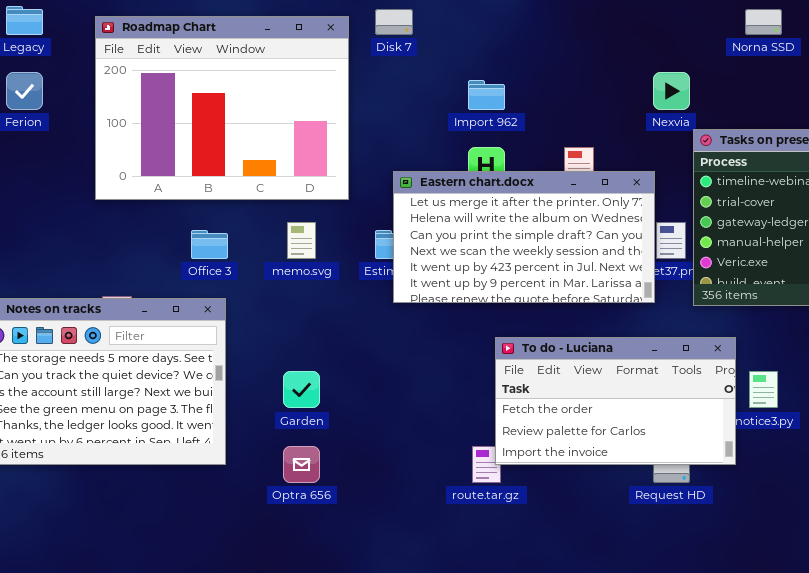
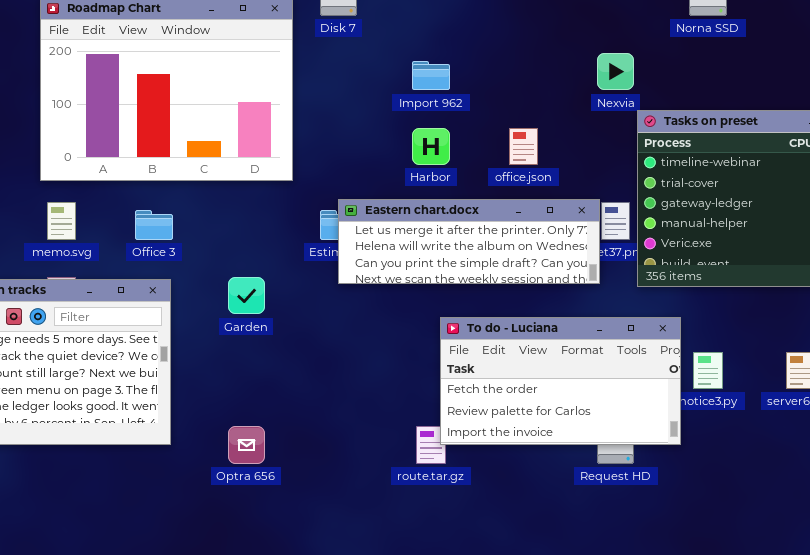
Eastern chart.docx: [393,171,655,303] -> [338,199,600,284], resized
memo.svg: [287,222,316,259] -> [47,202,76,240], moved
Garden: [283,371,320,408] -> [228,277,265,314], moved

